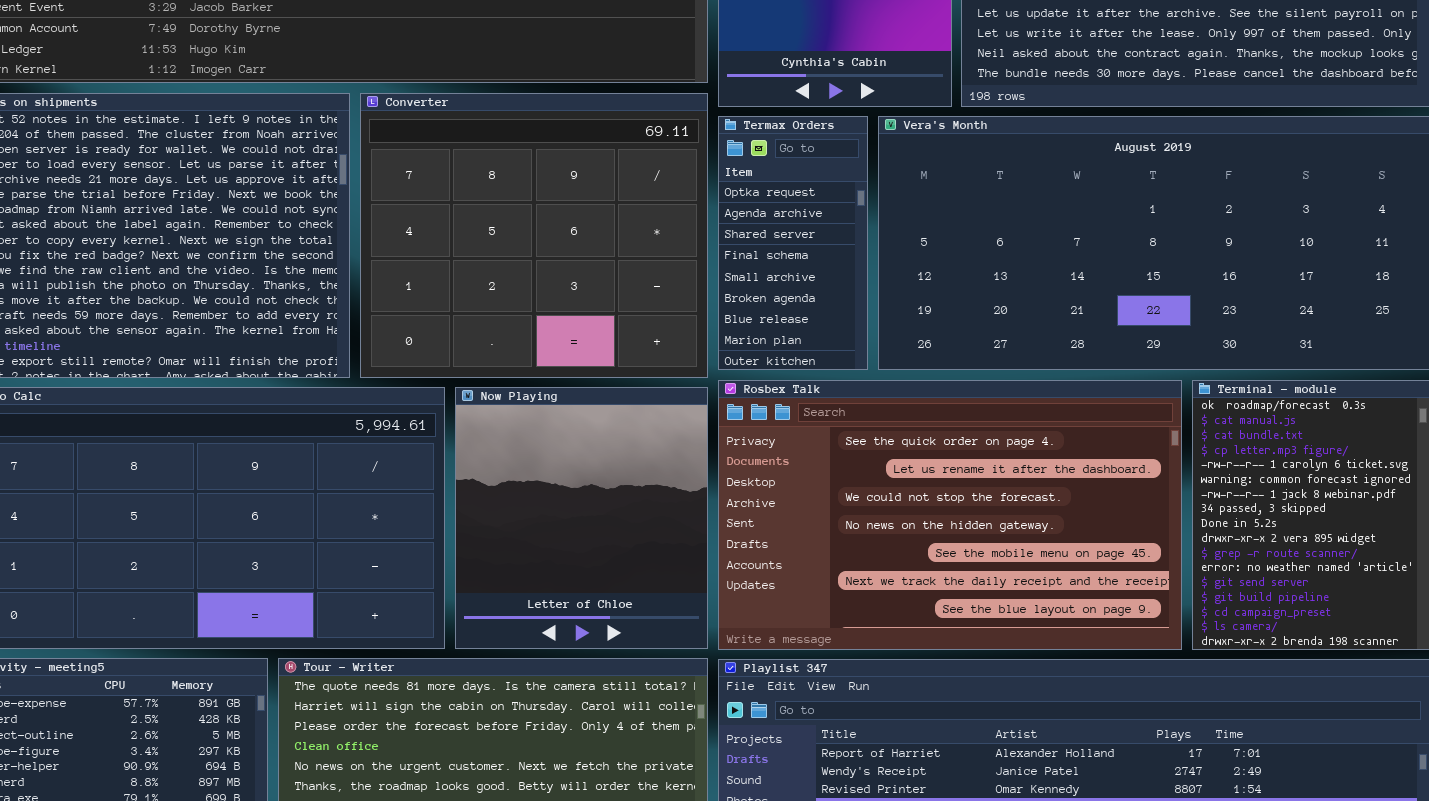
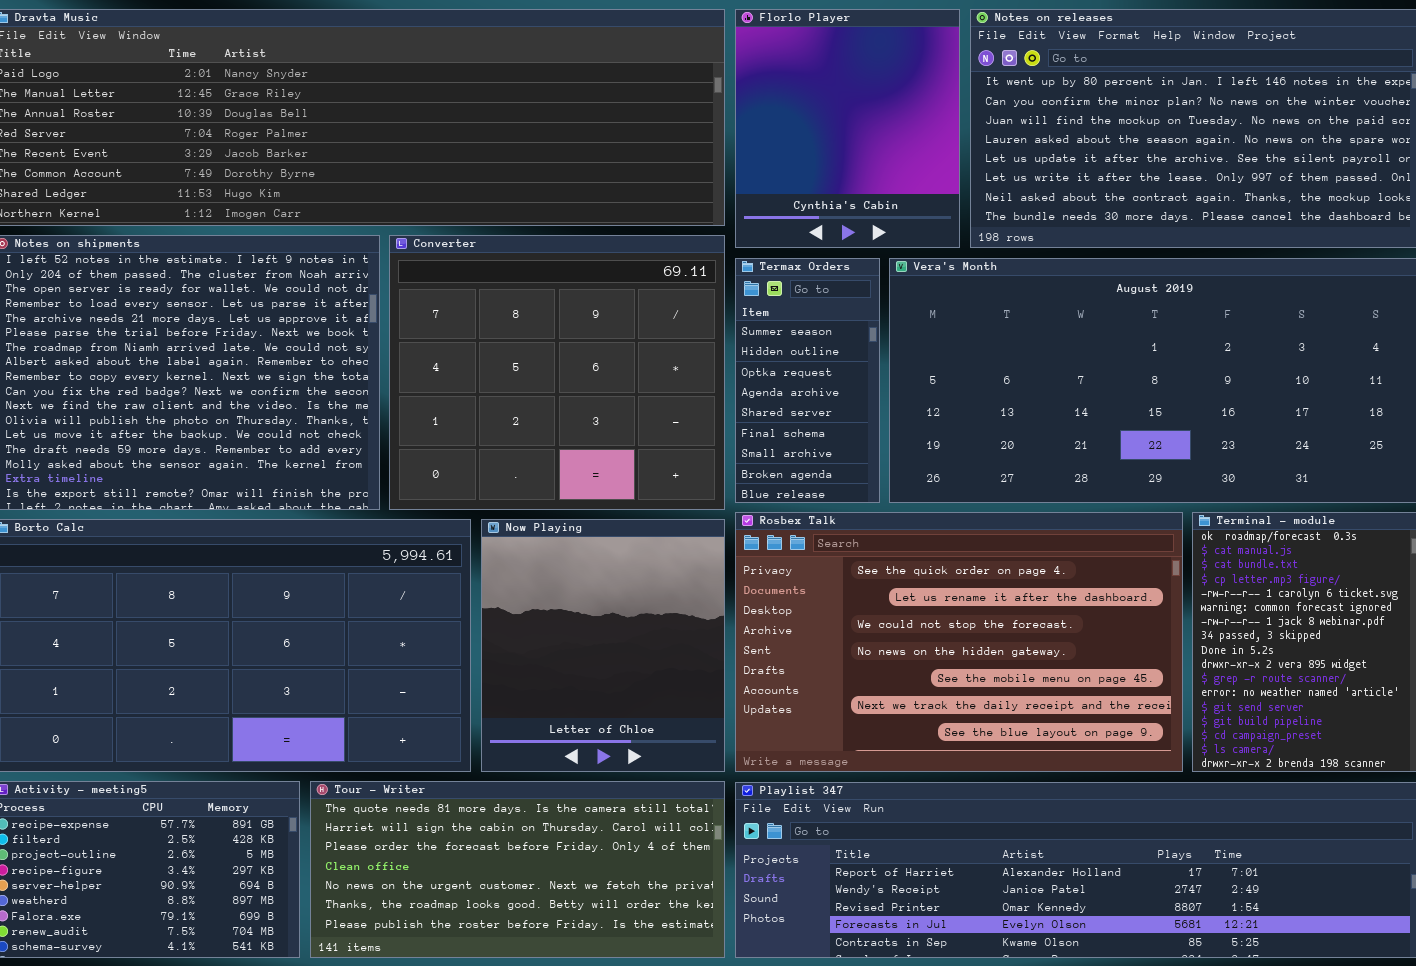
Termax Orders: [718,116,868,370] -> [735,258,880,503], scrolled up 2 rows

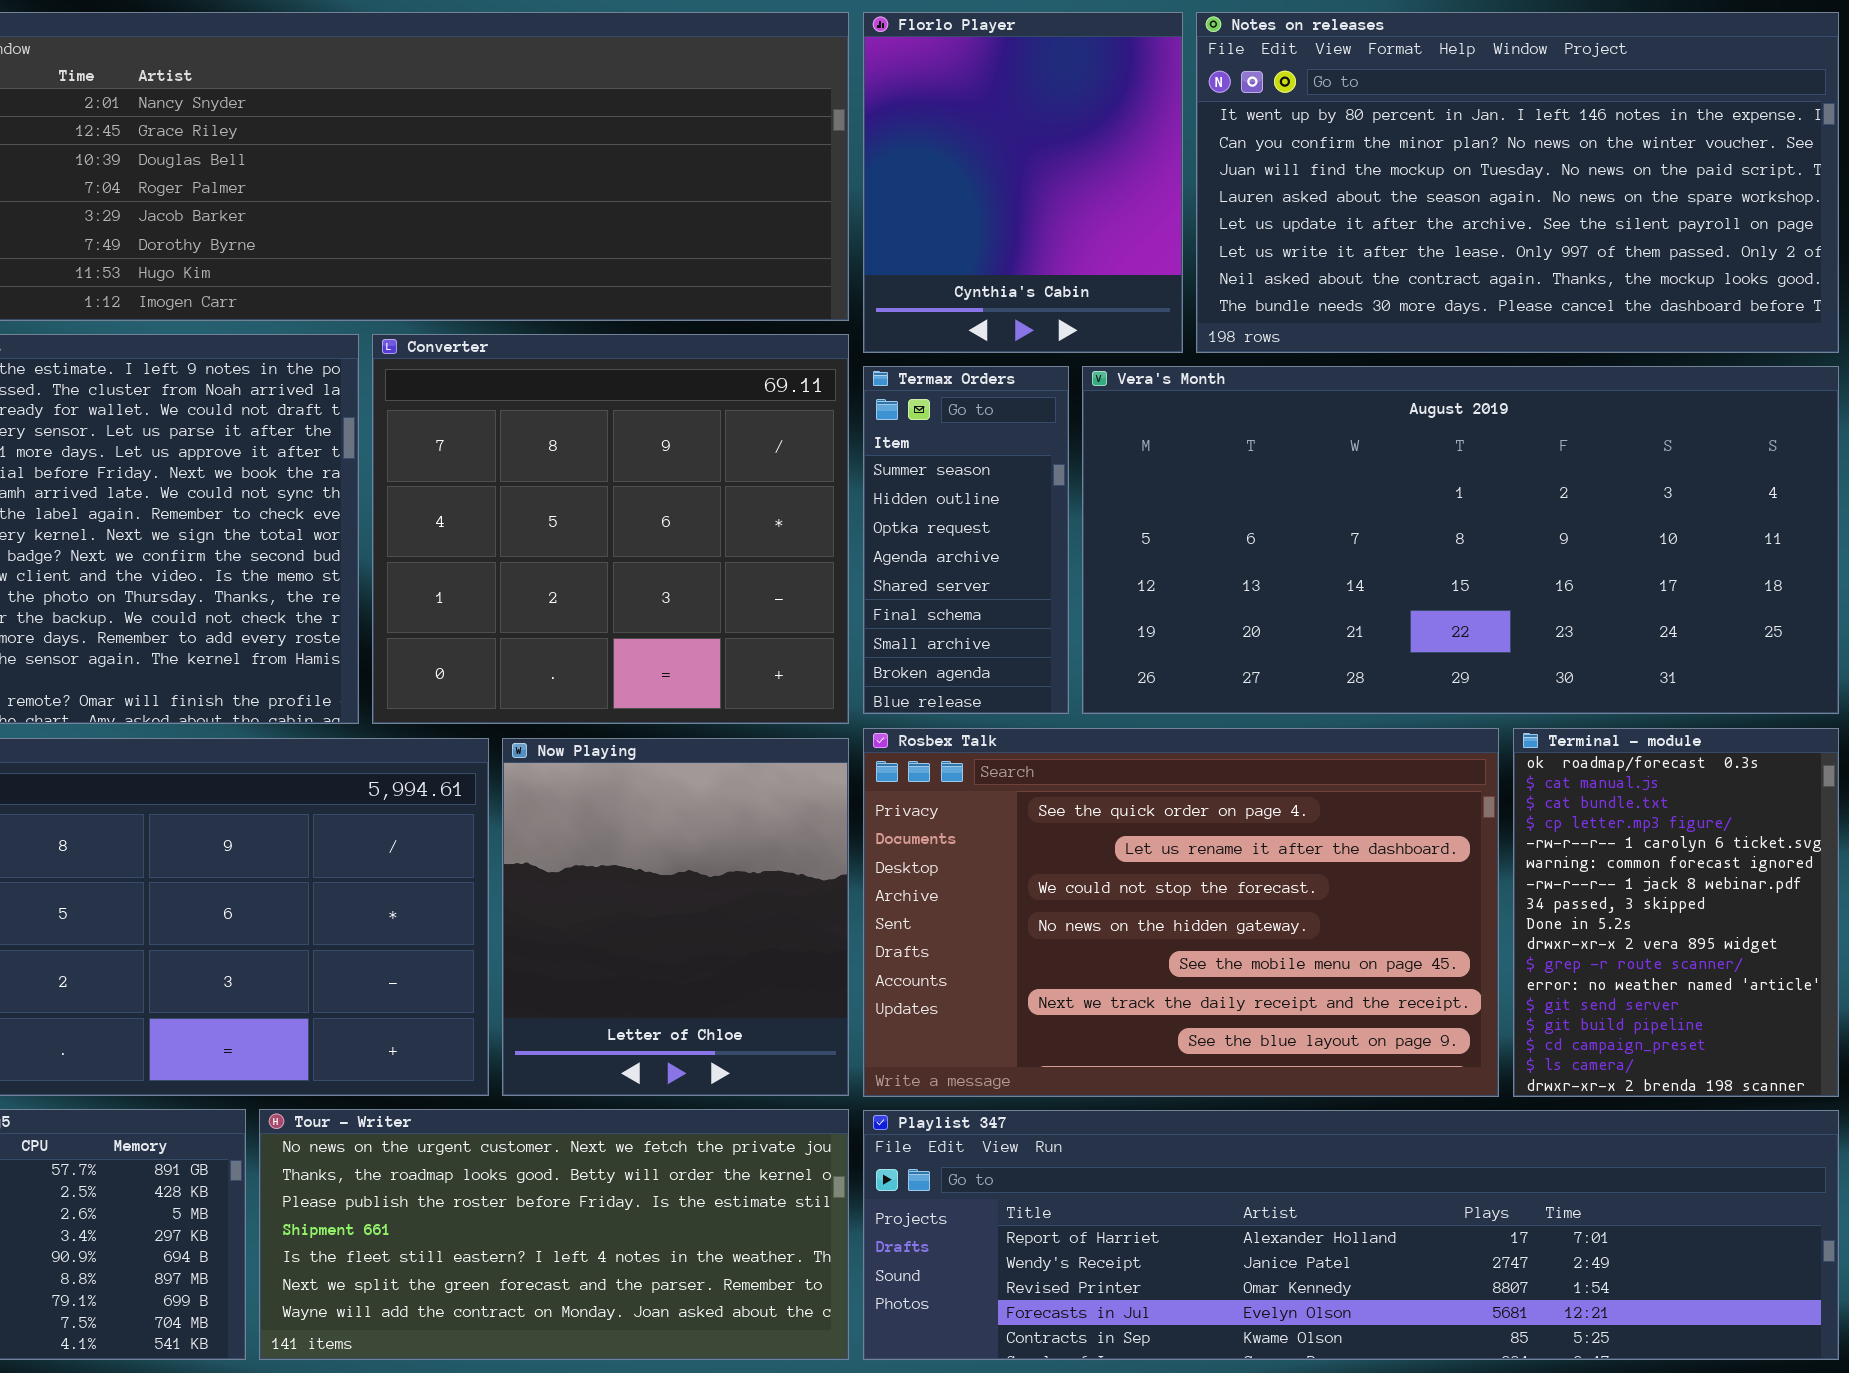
Tour - Writer: [310,781,725,958] -> [259,1109,849,1360], scrolled down 4 rows

